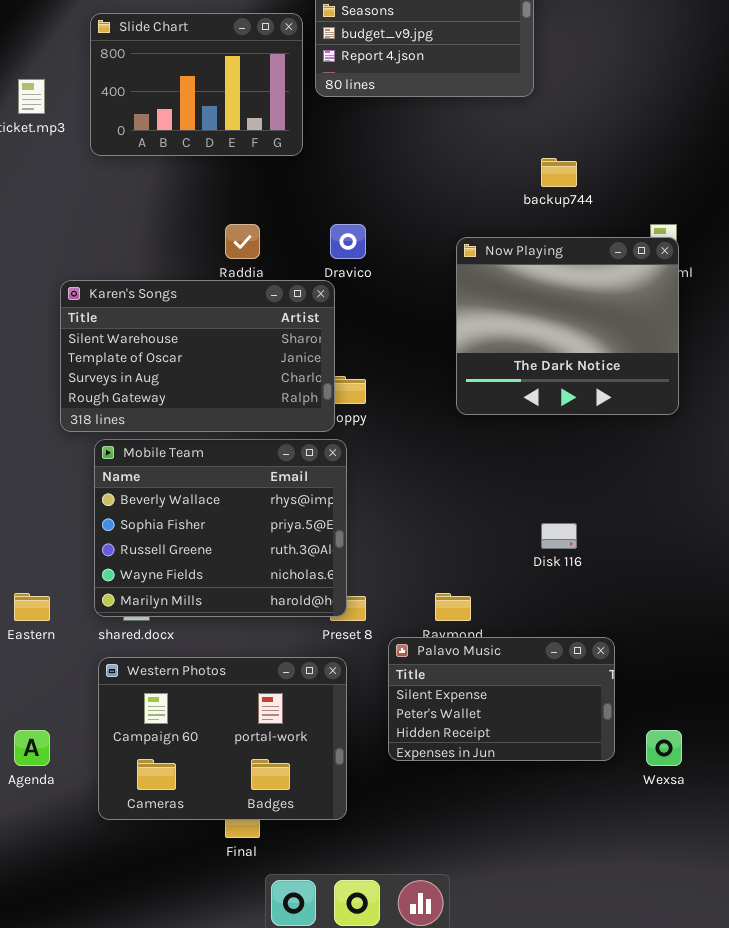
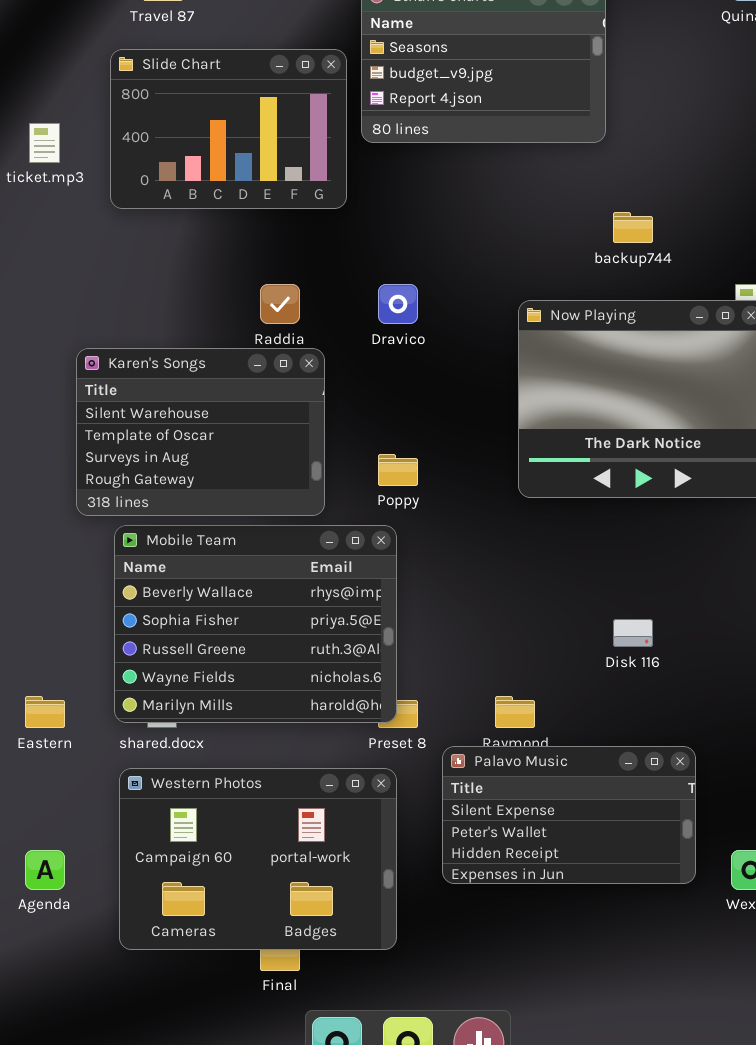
Karen's Songs: [60,280,335,432] -> [76,348,325,516], resized

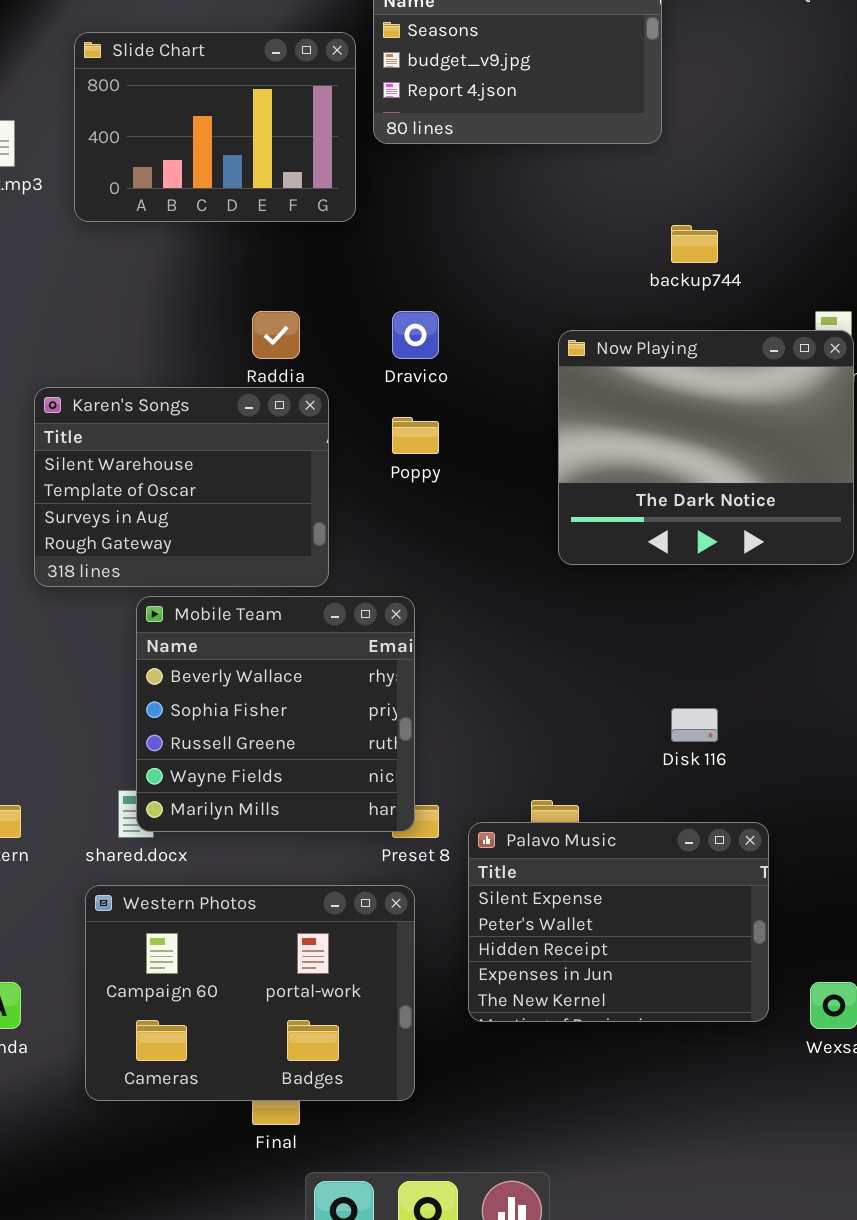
Poppy: [378,454,418,486] -> [392,417,439,454], moved
Mobile Team: [114,525,397,723] -> [136,596,415,832], resized
Palavo Music: [442,746,696,884] -> [468,822,769,1022], resized

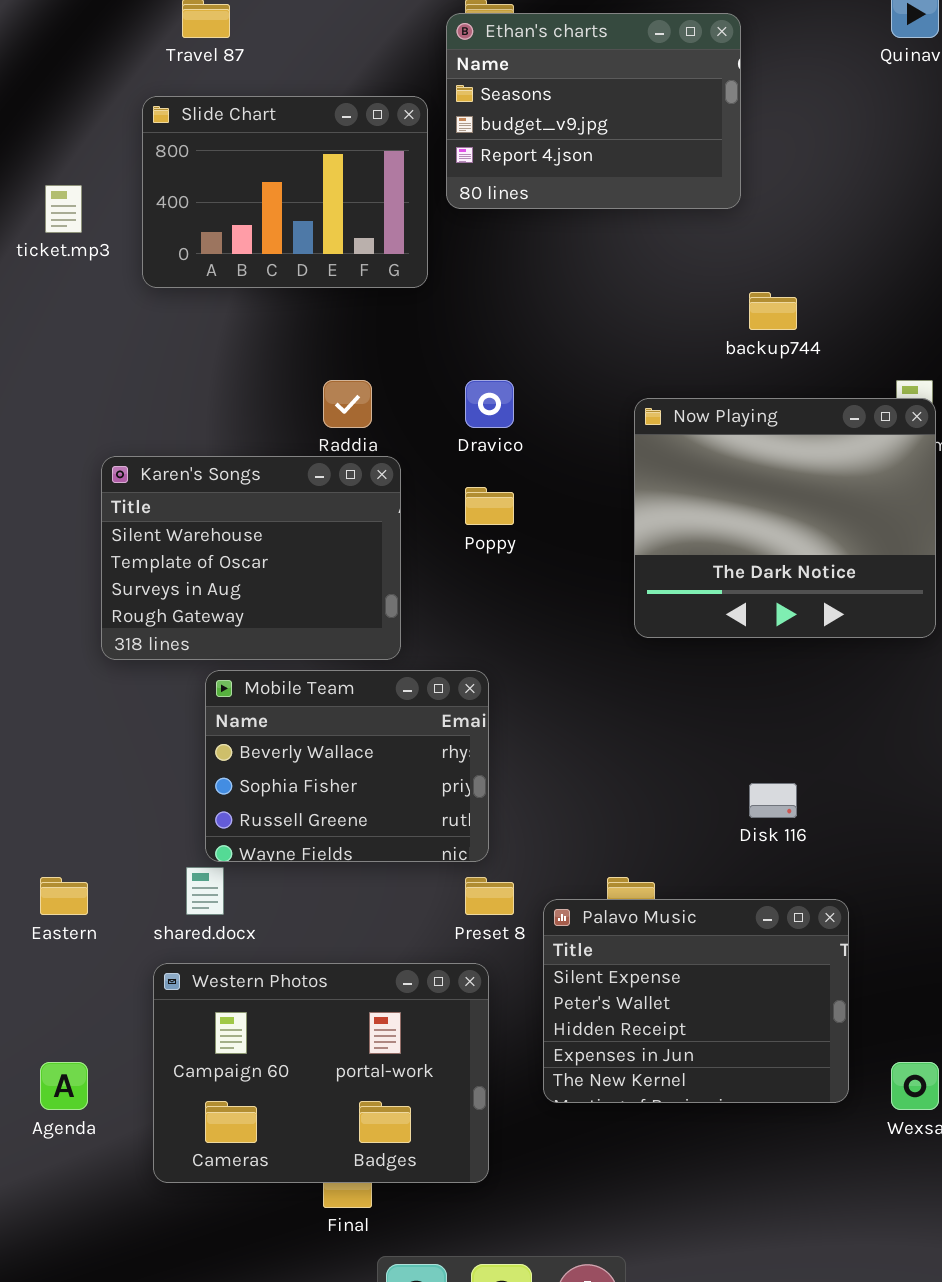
Mobile Team: [136,596,415,832] -> [205,670,489,862], resized

